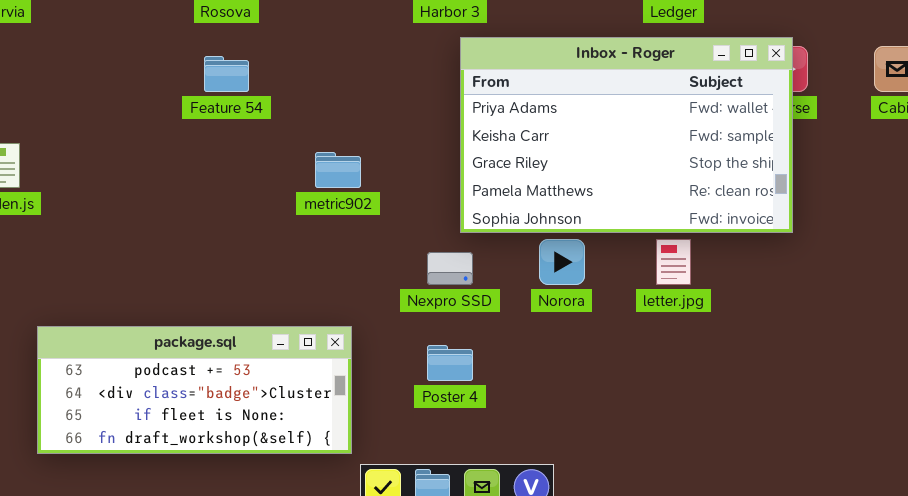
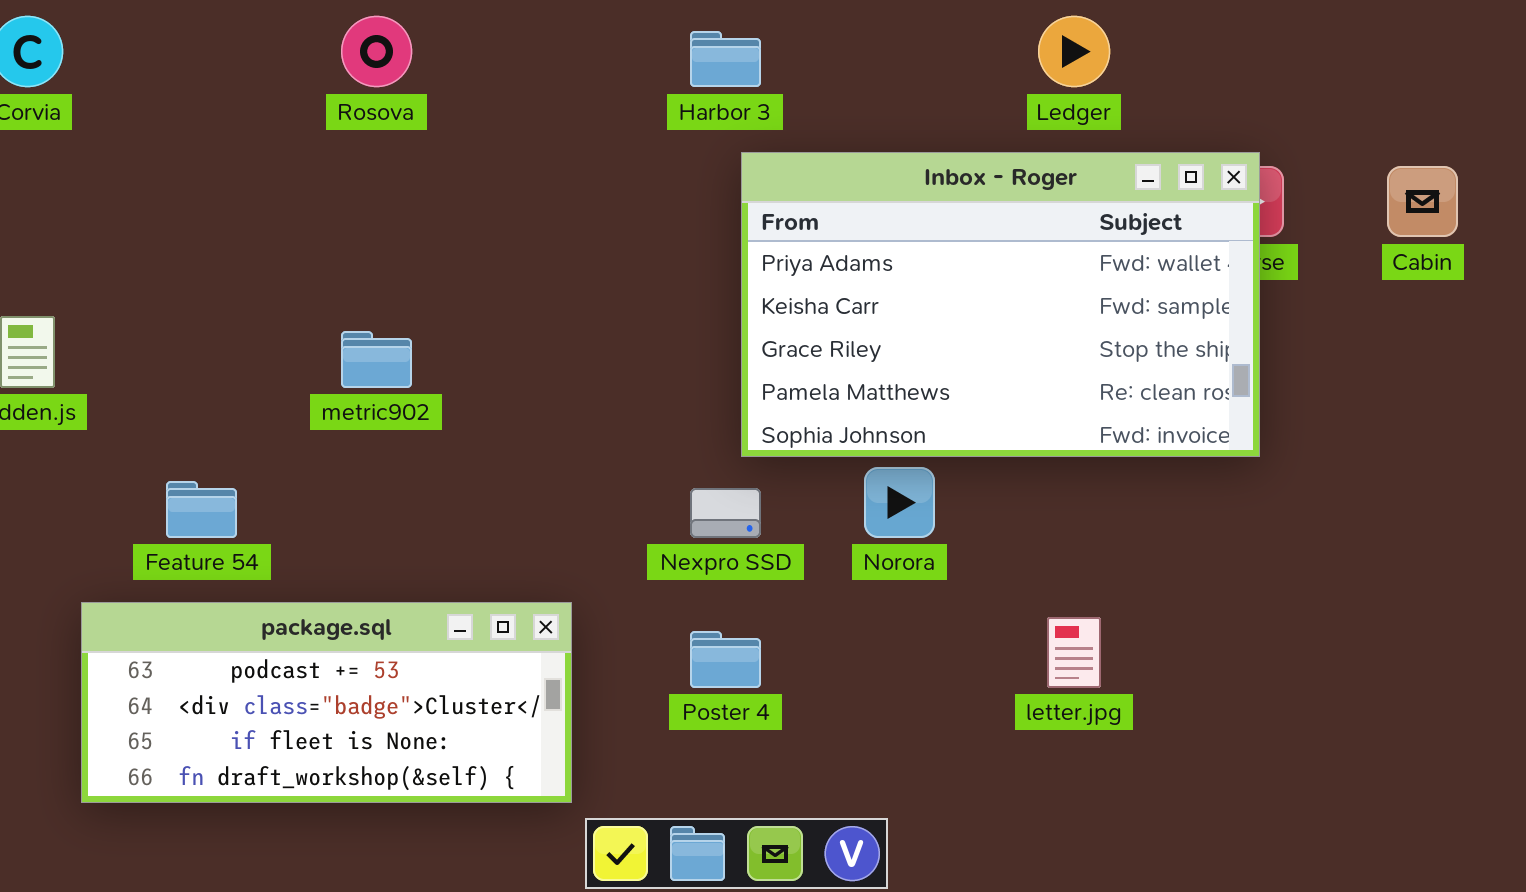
Feature 54: [204,56,249,92] -> [166,481,237,538], moved
metric902: [315,152,361,188] -> [341,331,412,388], moved
letter.jpg: [656,239,691,285] -> [1047,617,1101,688], moved

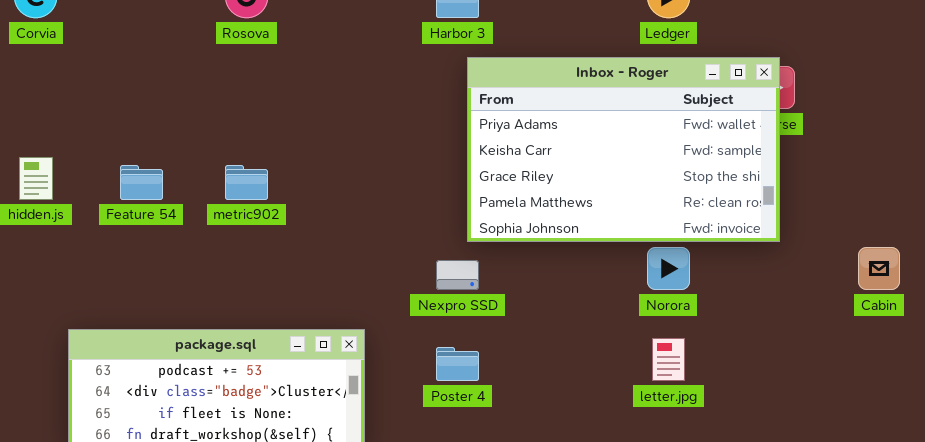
Cabin: [1387,166,1458,237] -> [858,247,900,290], moved
Norora: [864,467,935,538] -> [647,247,690,290], moved
Feature 54: [166,481,237,538] -> [120,165,163,200], moved

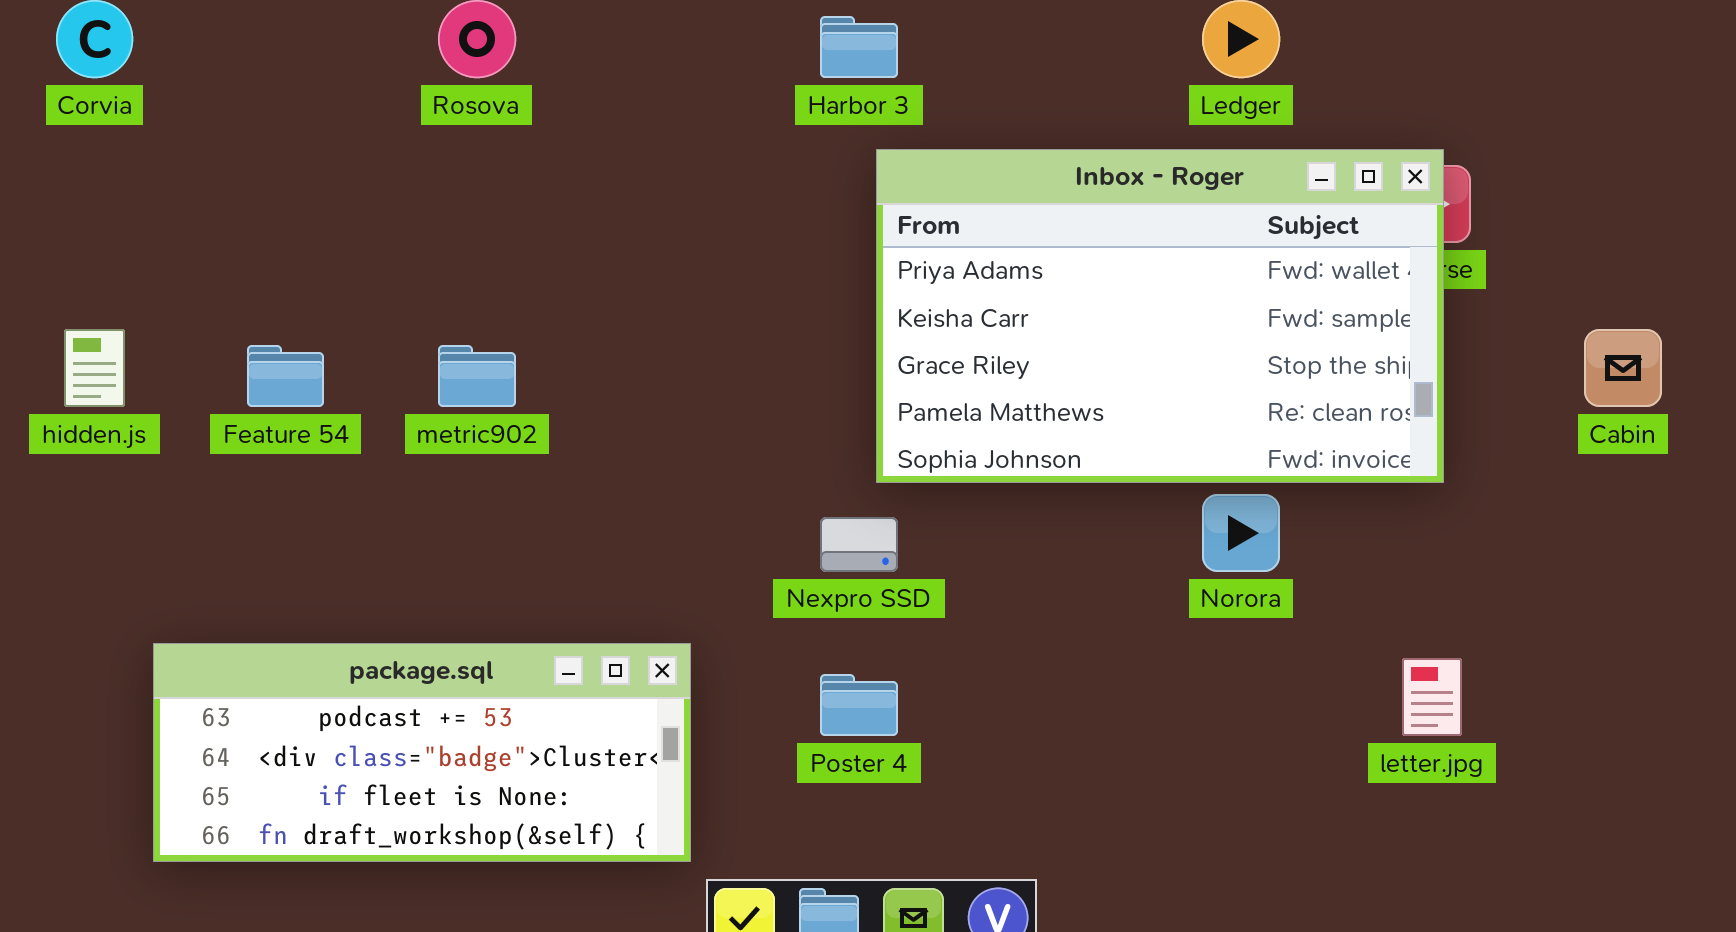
Cabin: [858,247,900,290] -> [1584,329,1662,407], moved
letter.jpg: [652,338,685,381] -> [1402,658,1462,736], moved

